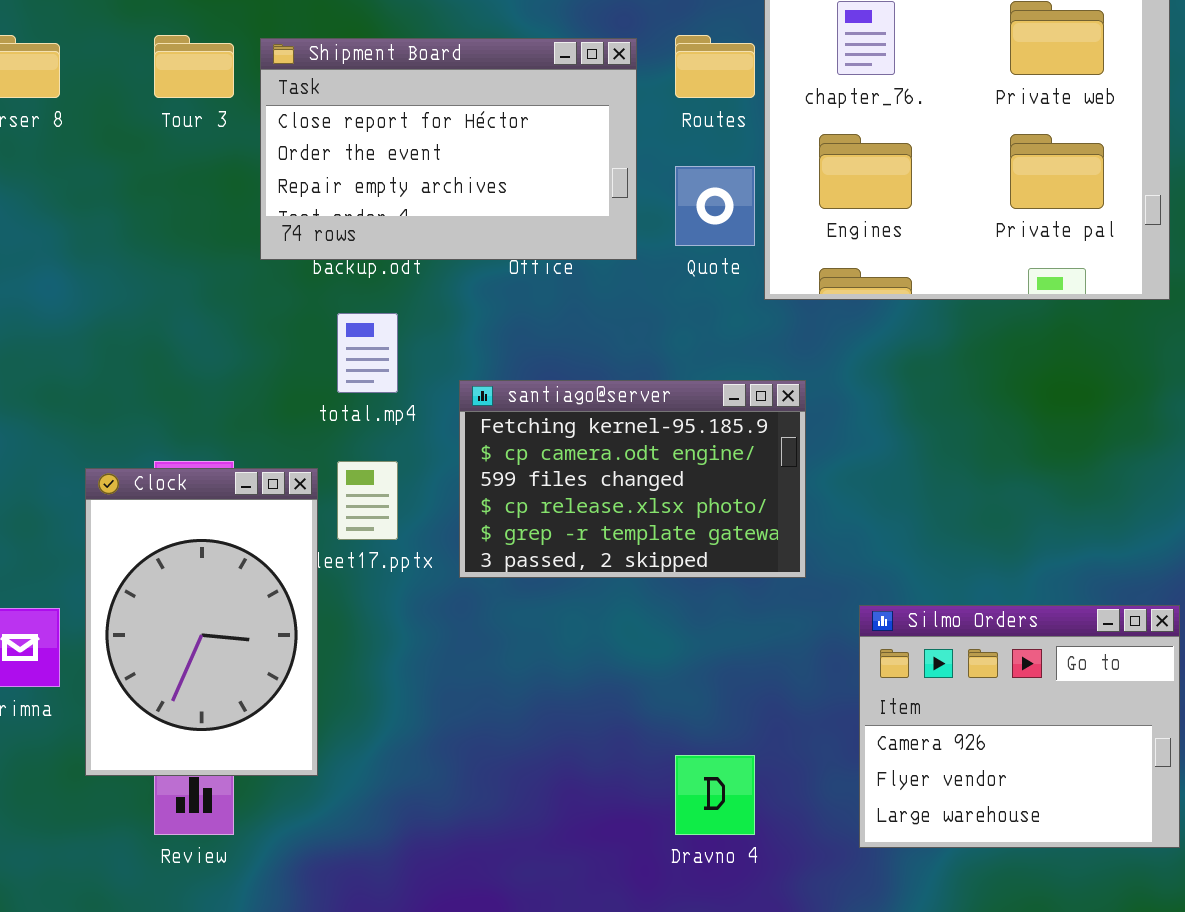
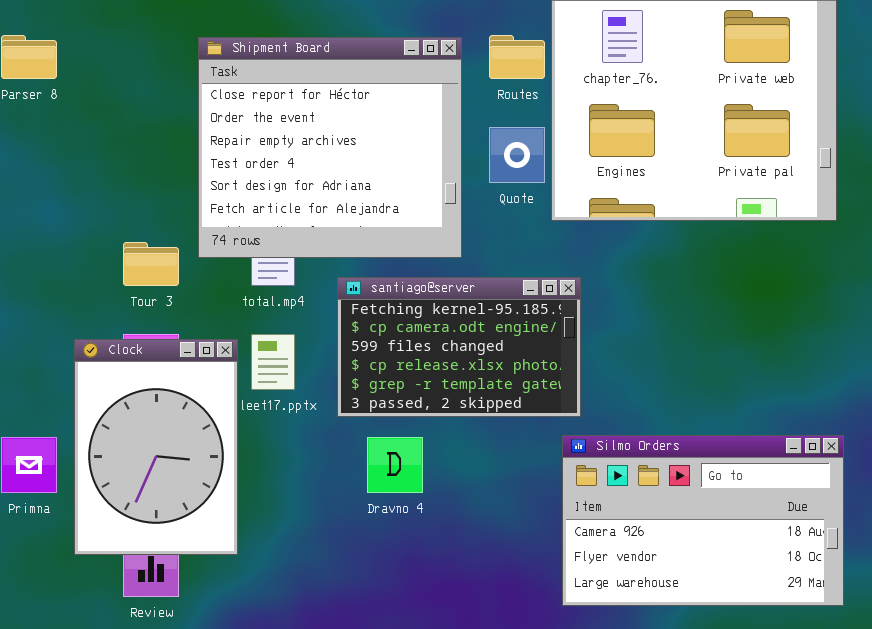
Tour 3: [154,35,234,98] -> [123,242,179,286], moved
Shipment Board: [260,38,637,260] -> [198,37,462,258], resized
Silmo Orders: [859,605,1180,848] -> [562,435,844,606], resized
Dravno 4: [675,755,755,835] -> [367,437,423,493], moved

